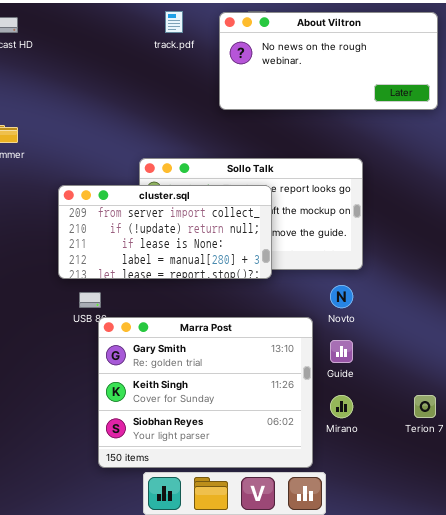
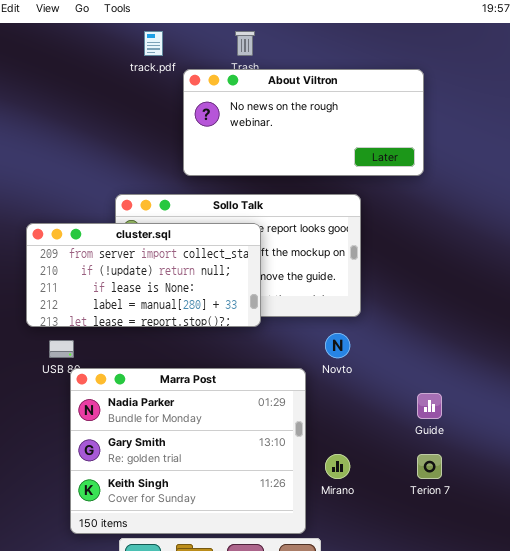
About Viltron: [219,12,438,110] -> [183,69,424,176], moved
Marra Post: [98,317,313,468] -> [70,368,306,534], scrolled up 1 row
Guide: [330,340,353,363] -> [417,393,442,419], moved

